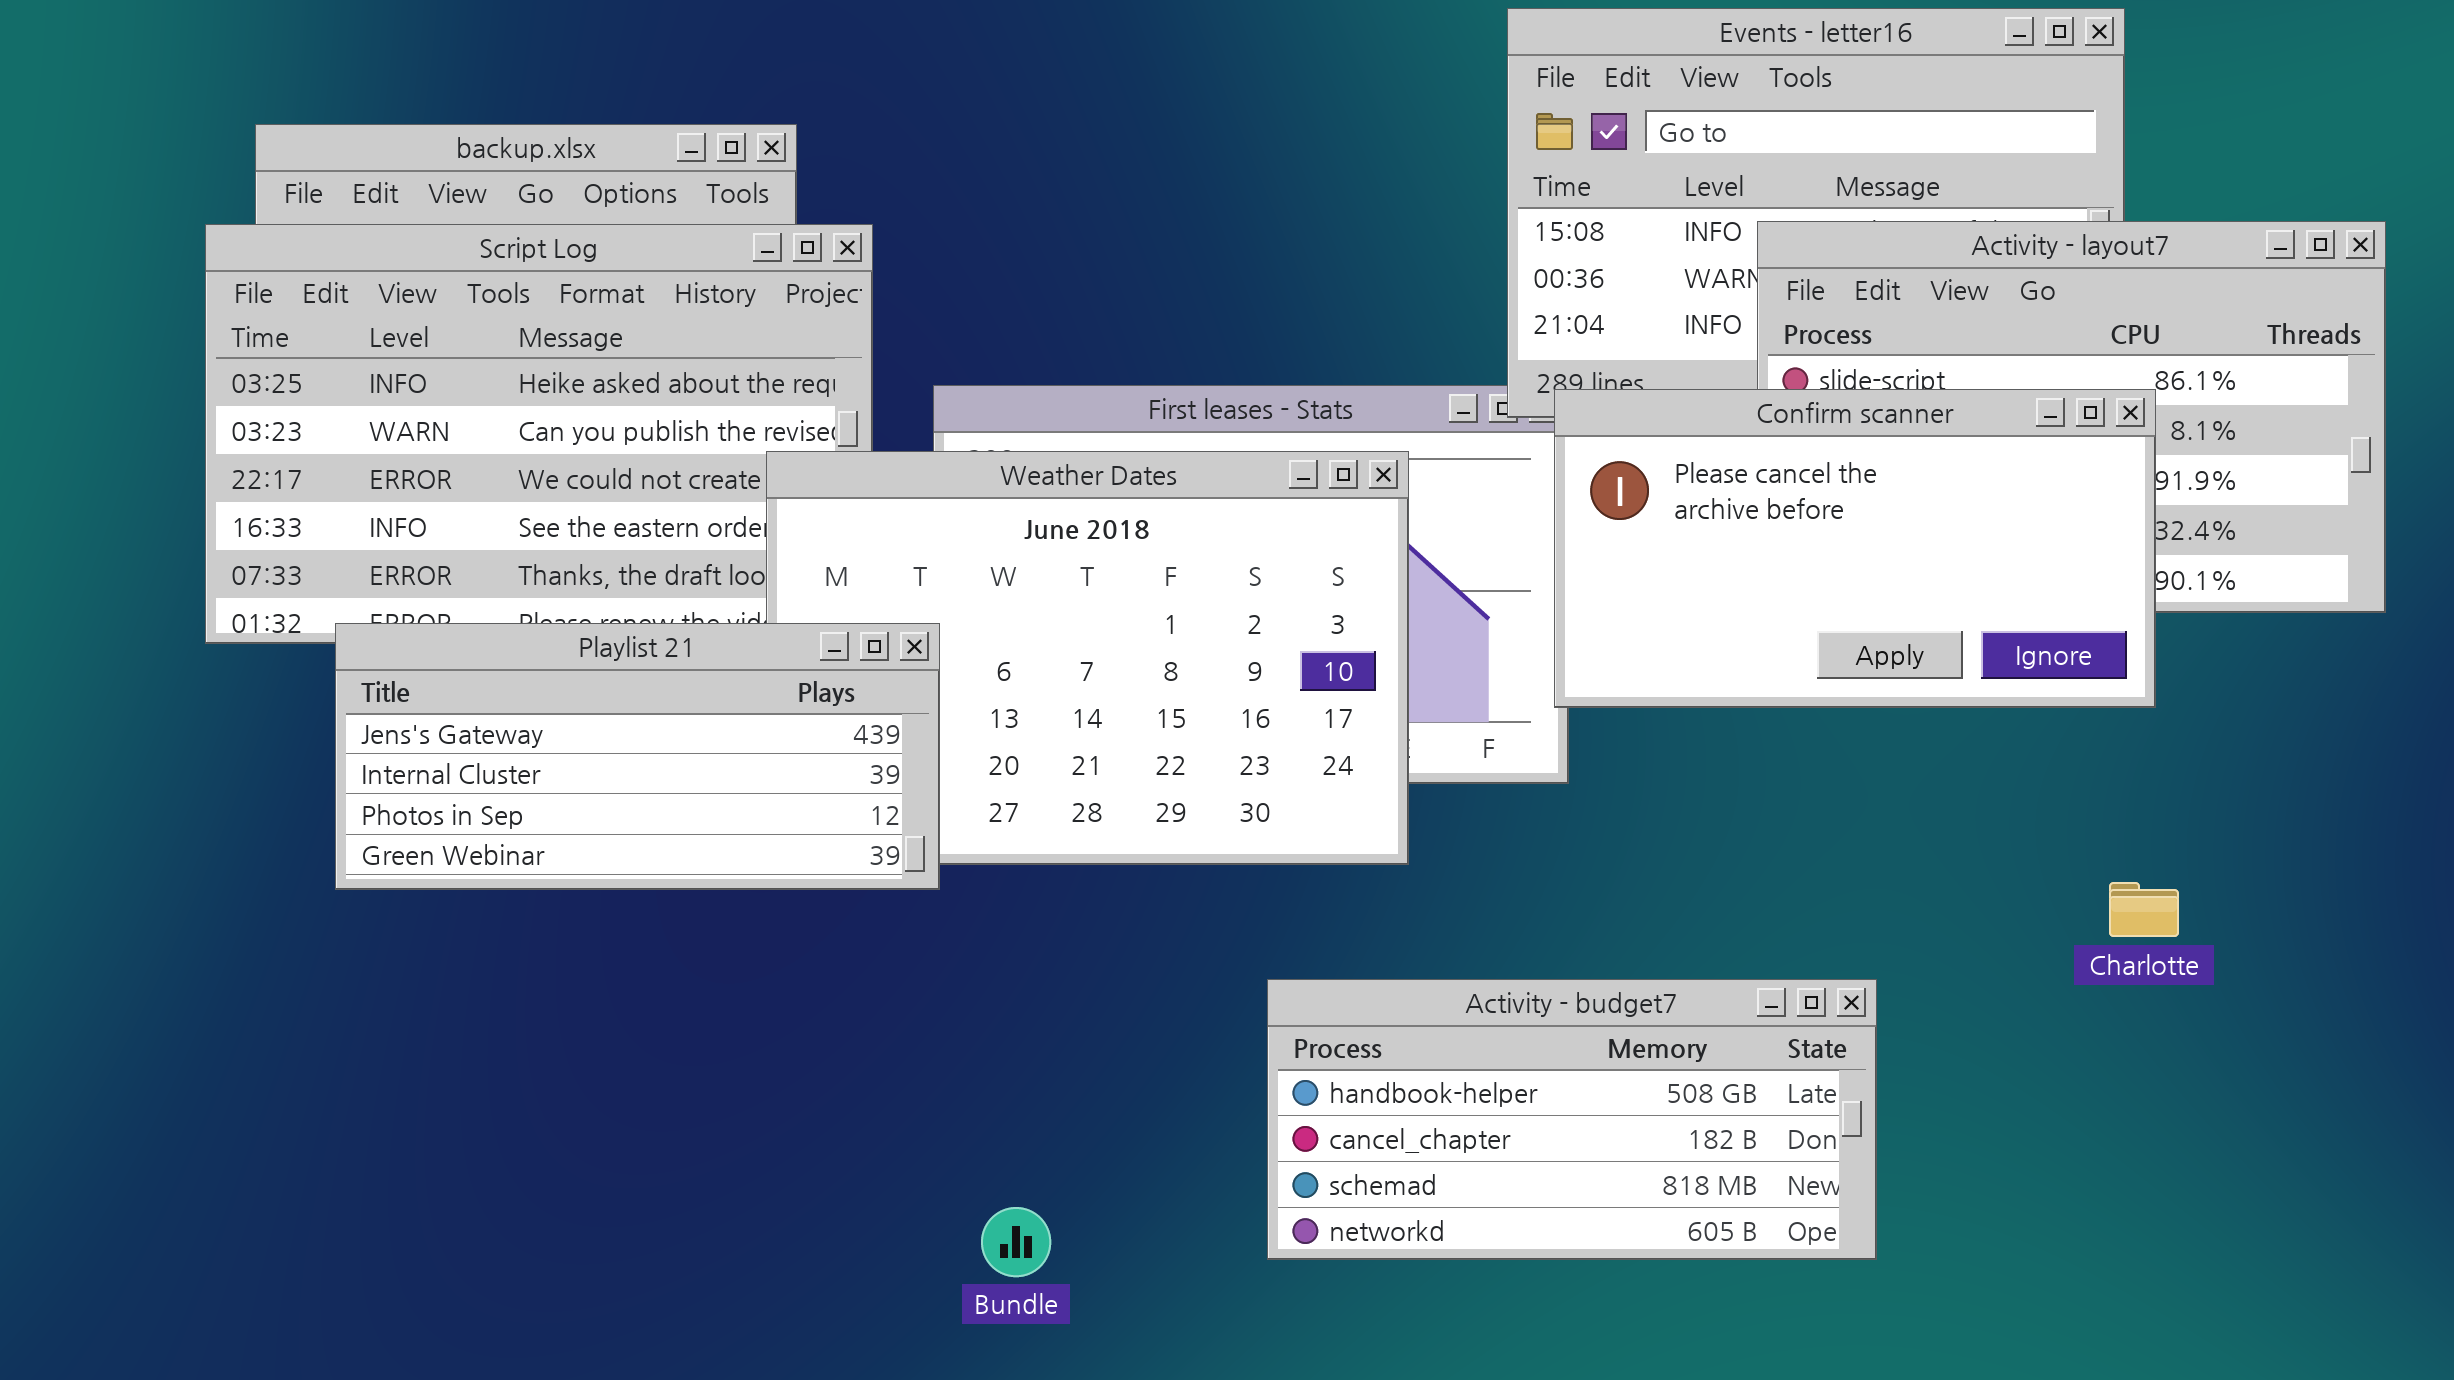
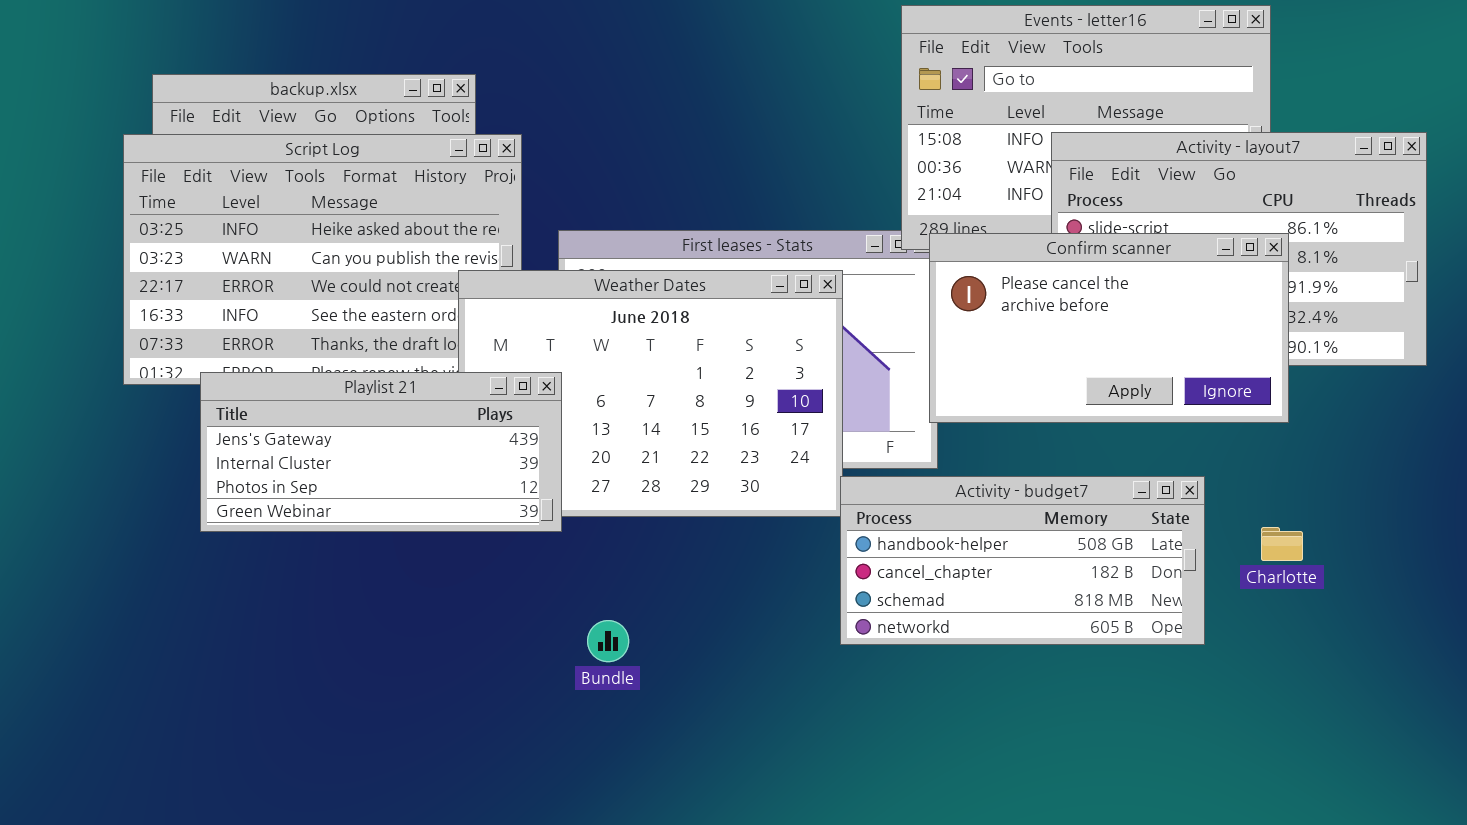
Activity - budget7: [1267,979,1877,1260] -> [840,476,1205,645], moved
Bundle: [981,1207,1051,1277] -> [587,620,629,662], moved

